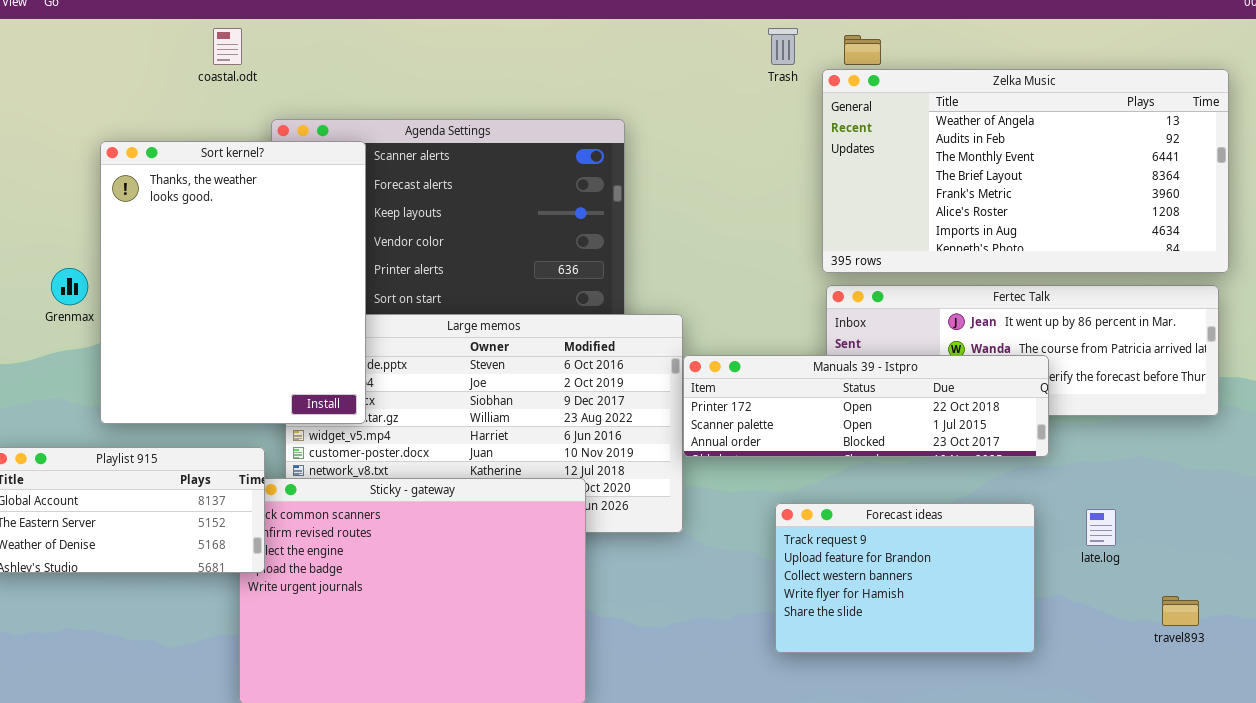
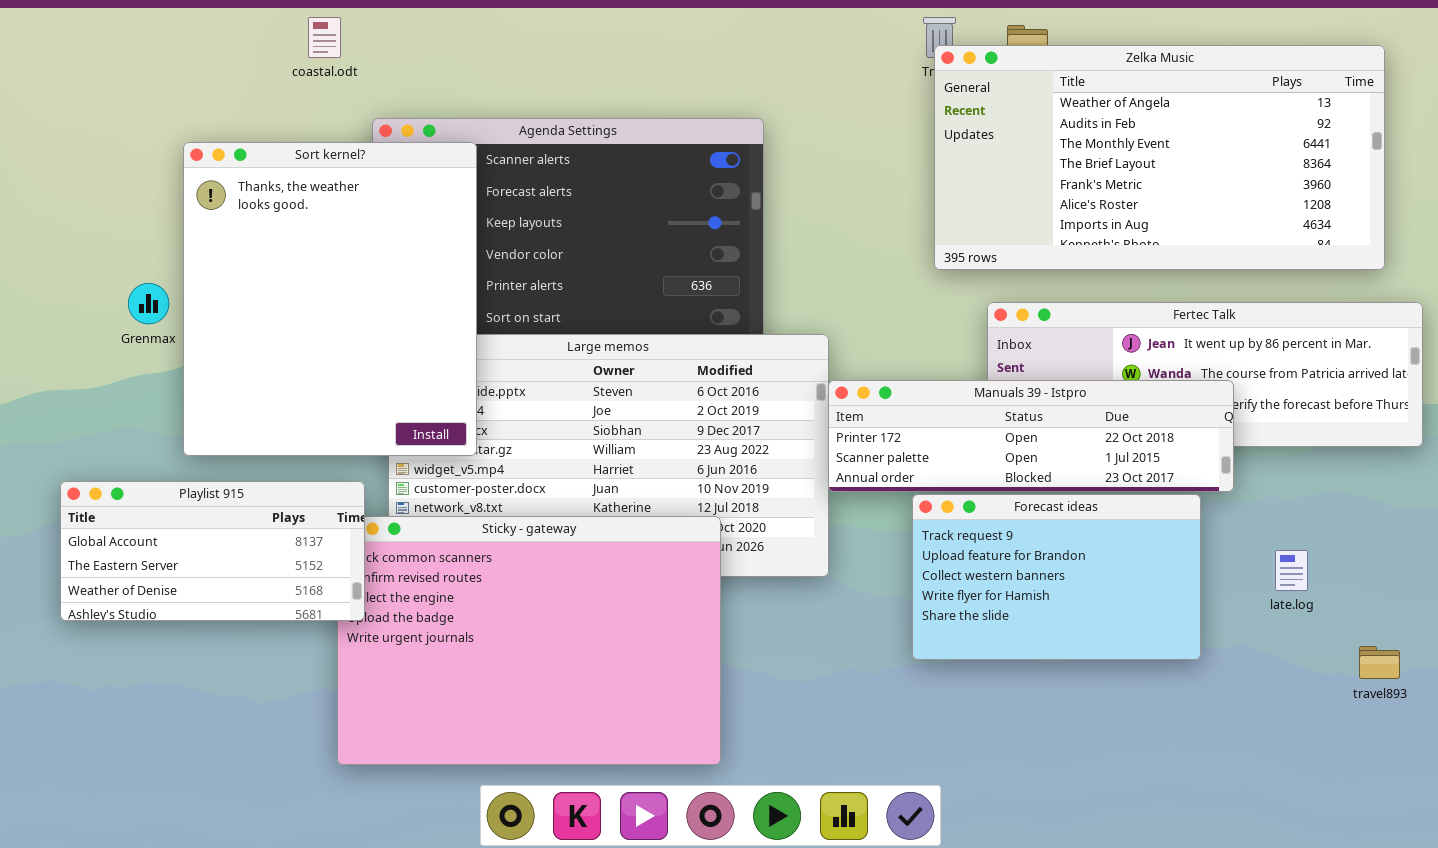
Zelka Music: [822,69,1229,273] -> [934,45,1385,270], moved
Forecast ideas: [775,503,1035,653] -> [912,494,1201,660], moved

